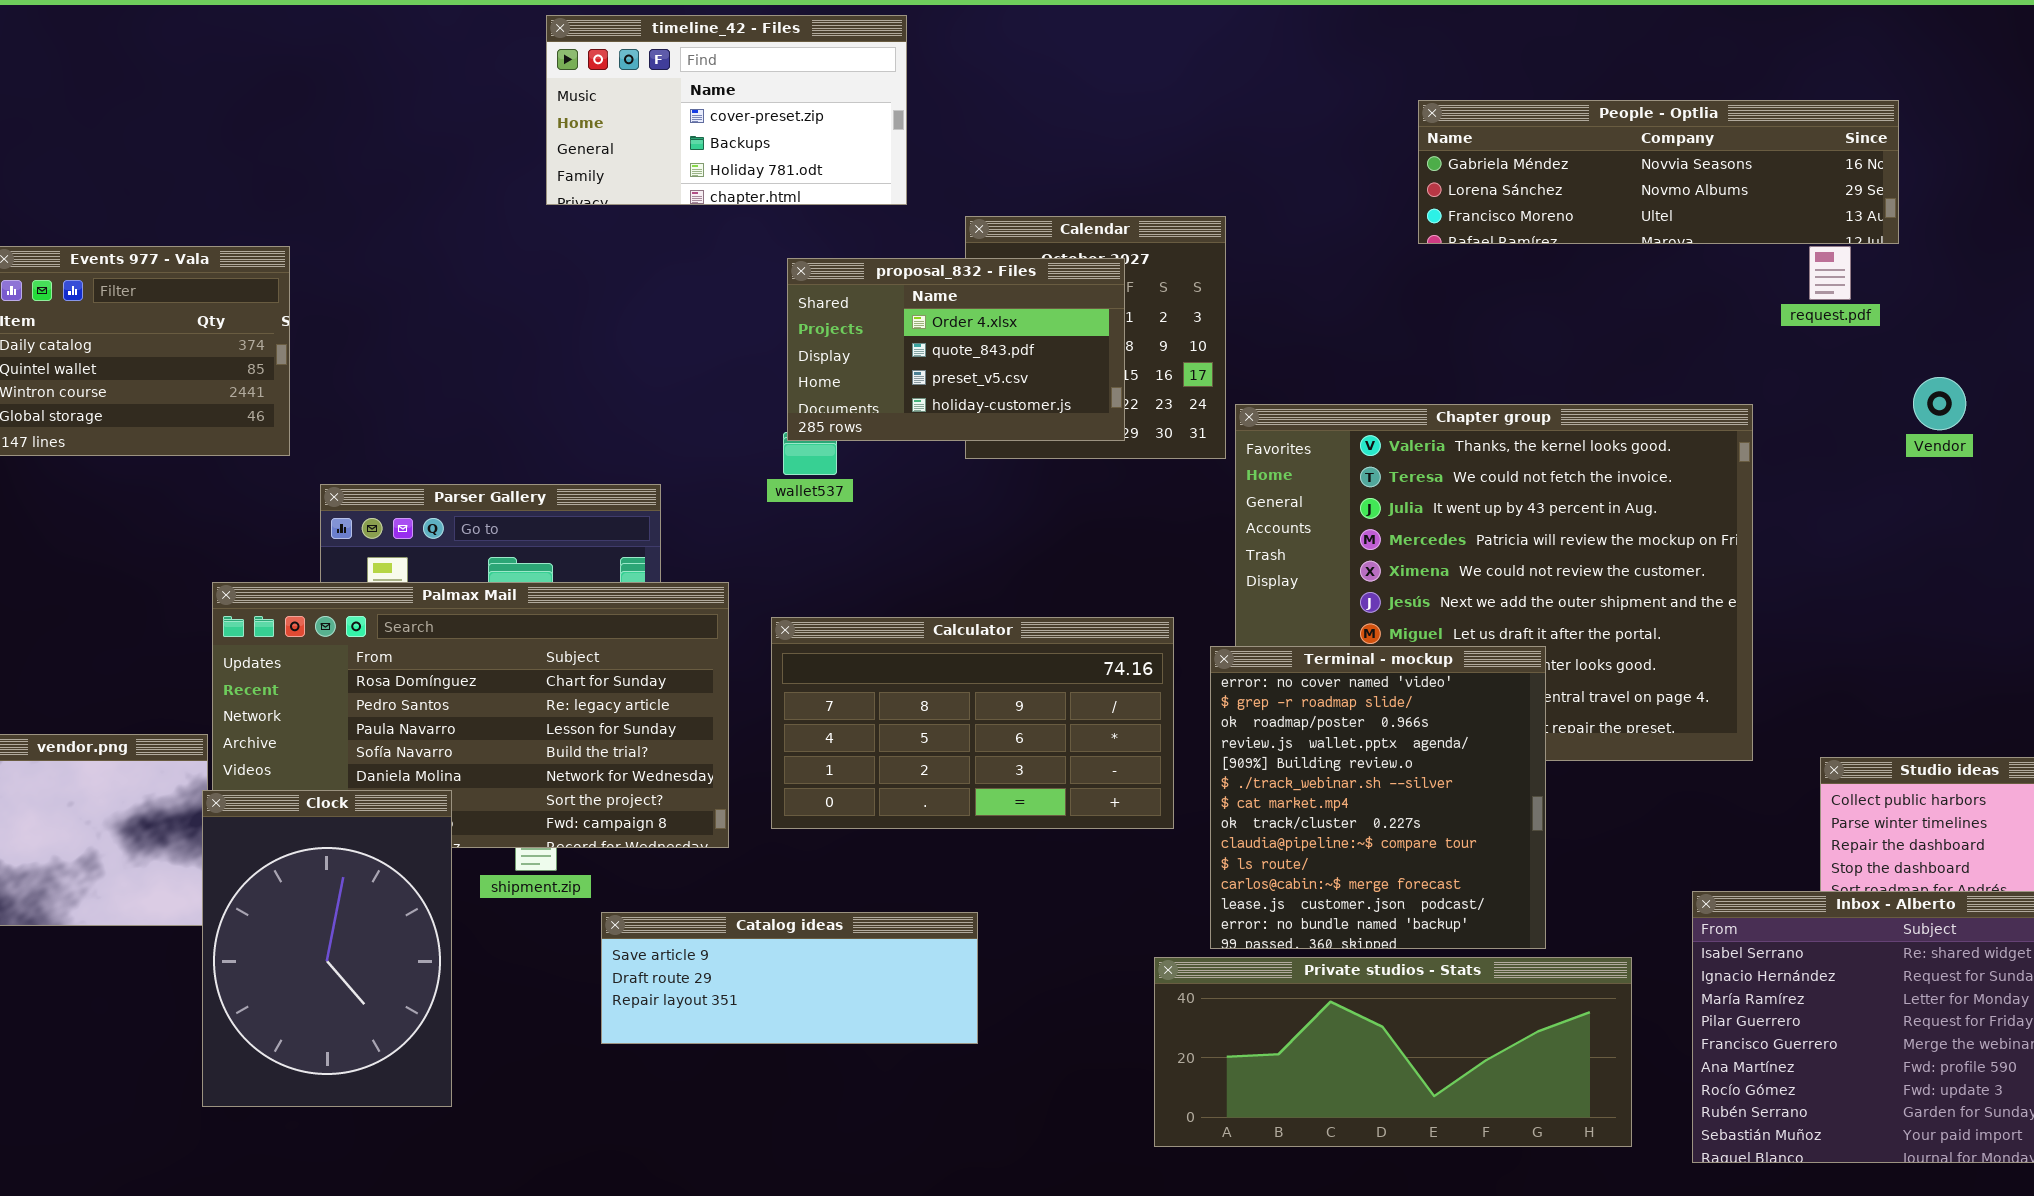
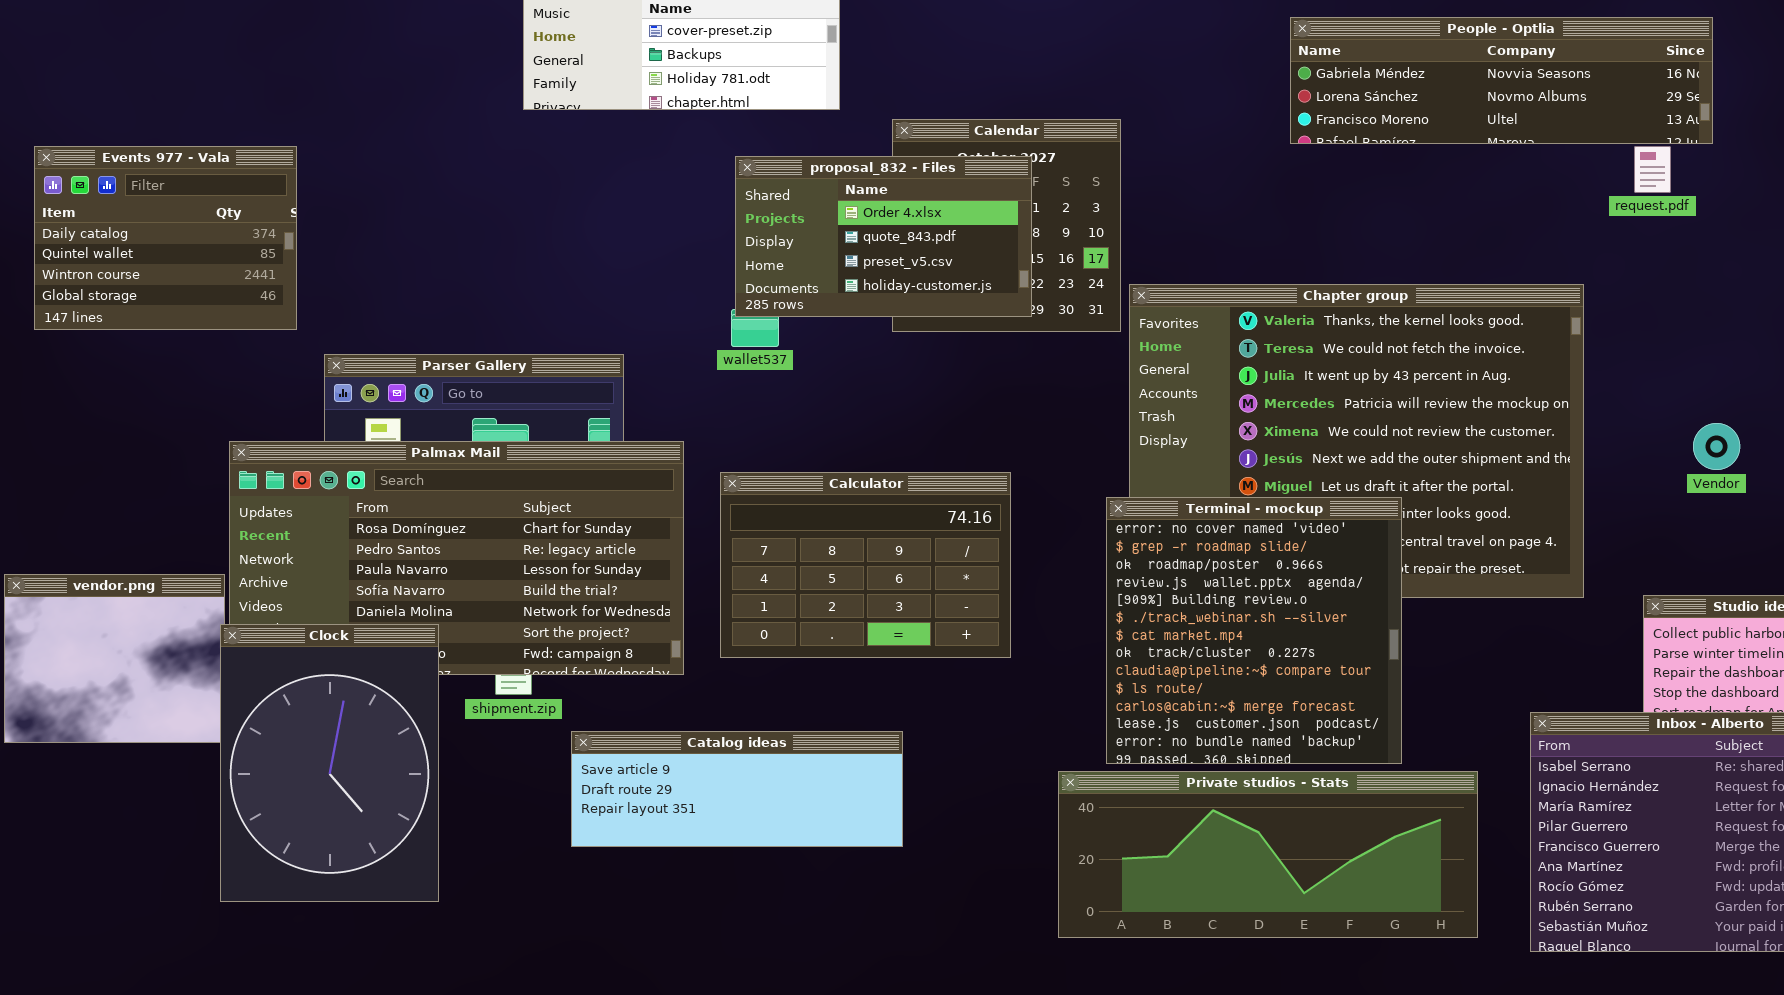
Vendor: [1913,377,1966,430] -> [1693,423,1740,470], moved
Calculator: [771,617,1174,829] -> [720,472,1011,658], resized

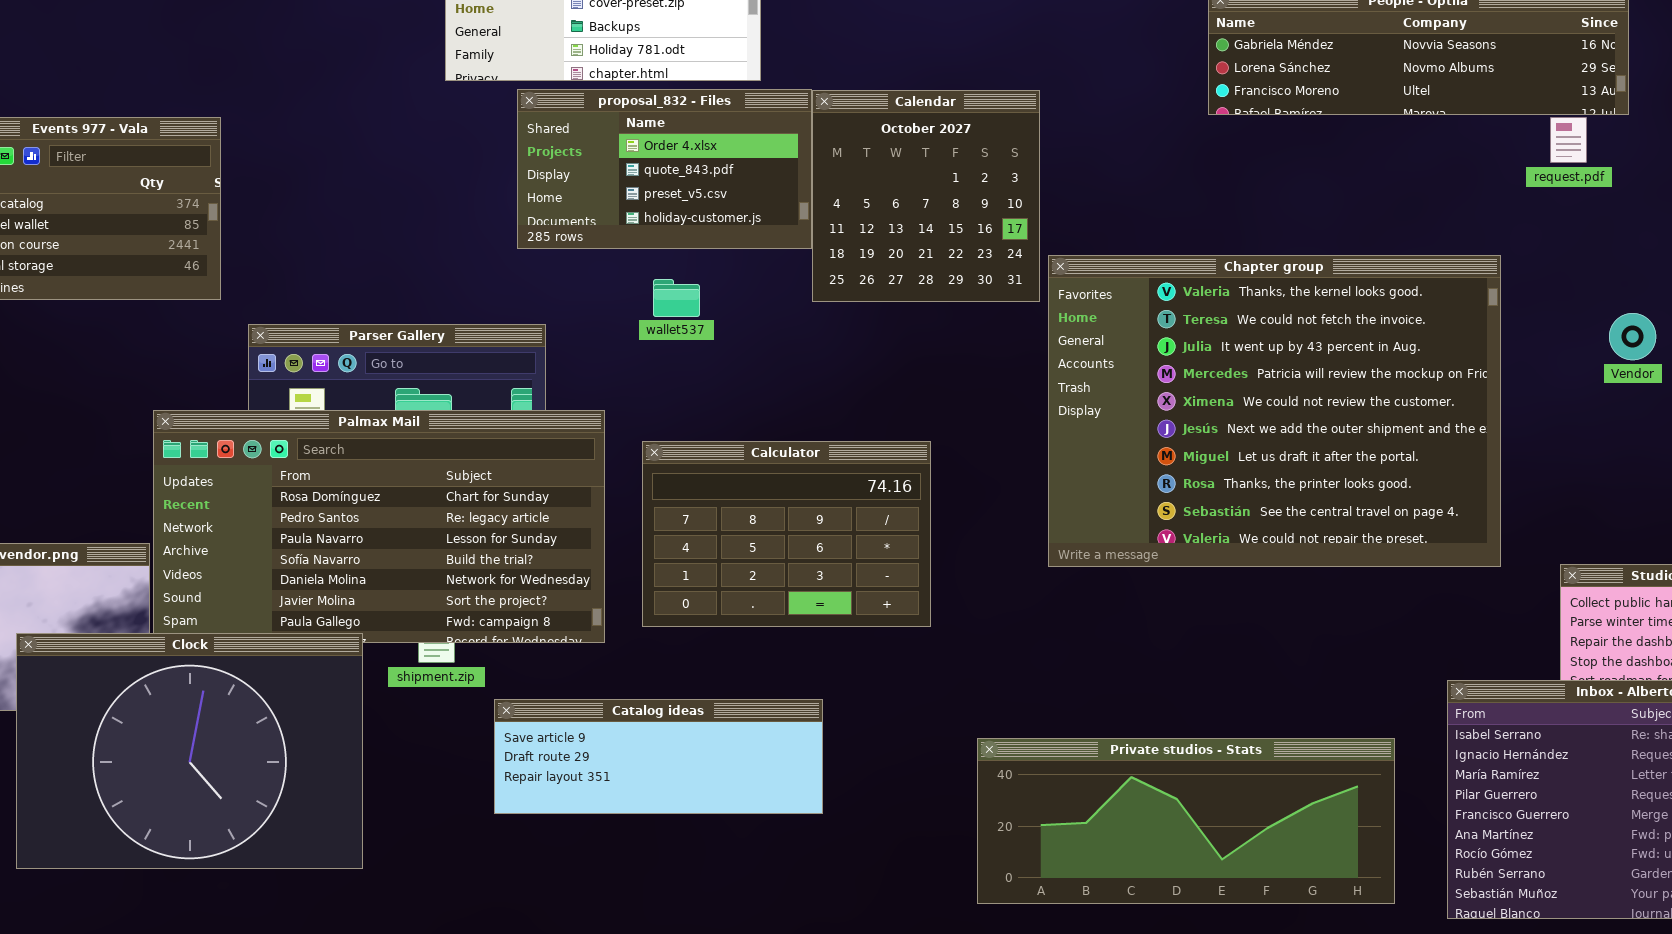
proposal_832 - Files: [735,156,1032,317] -> [517,89,812,249], moved
Vendor: [1693,423,1740,470] -> [1609,313,1656,360], moved
Terminal - mockup: [1106,497,1402,764] -> none, closed
Clock: [220,624,439,902] -> [16,633,363,869], resized

